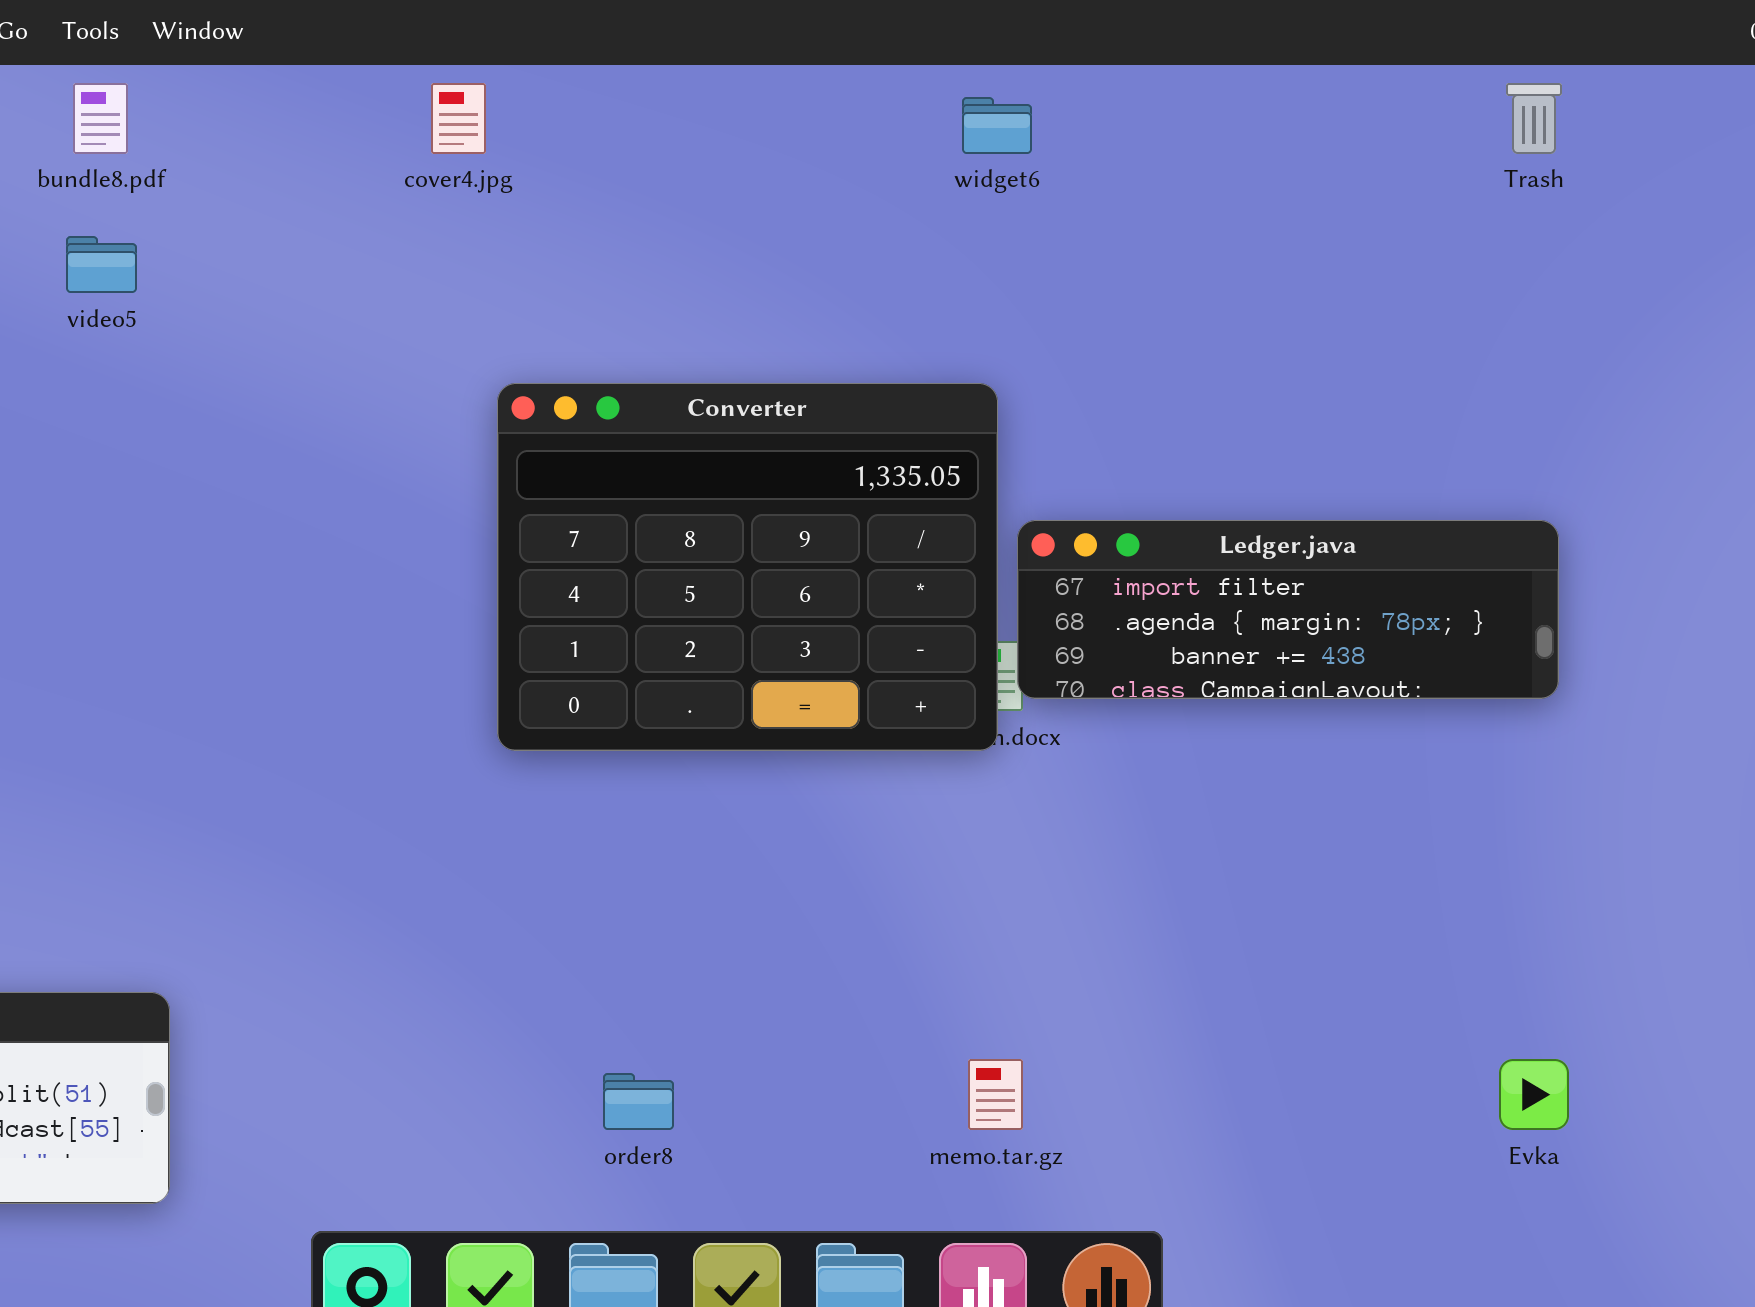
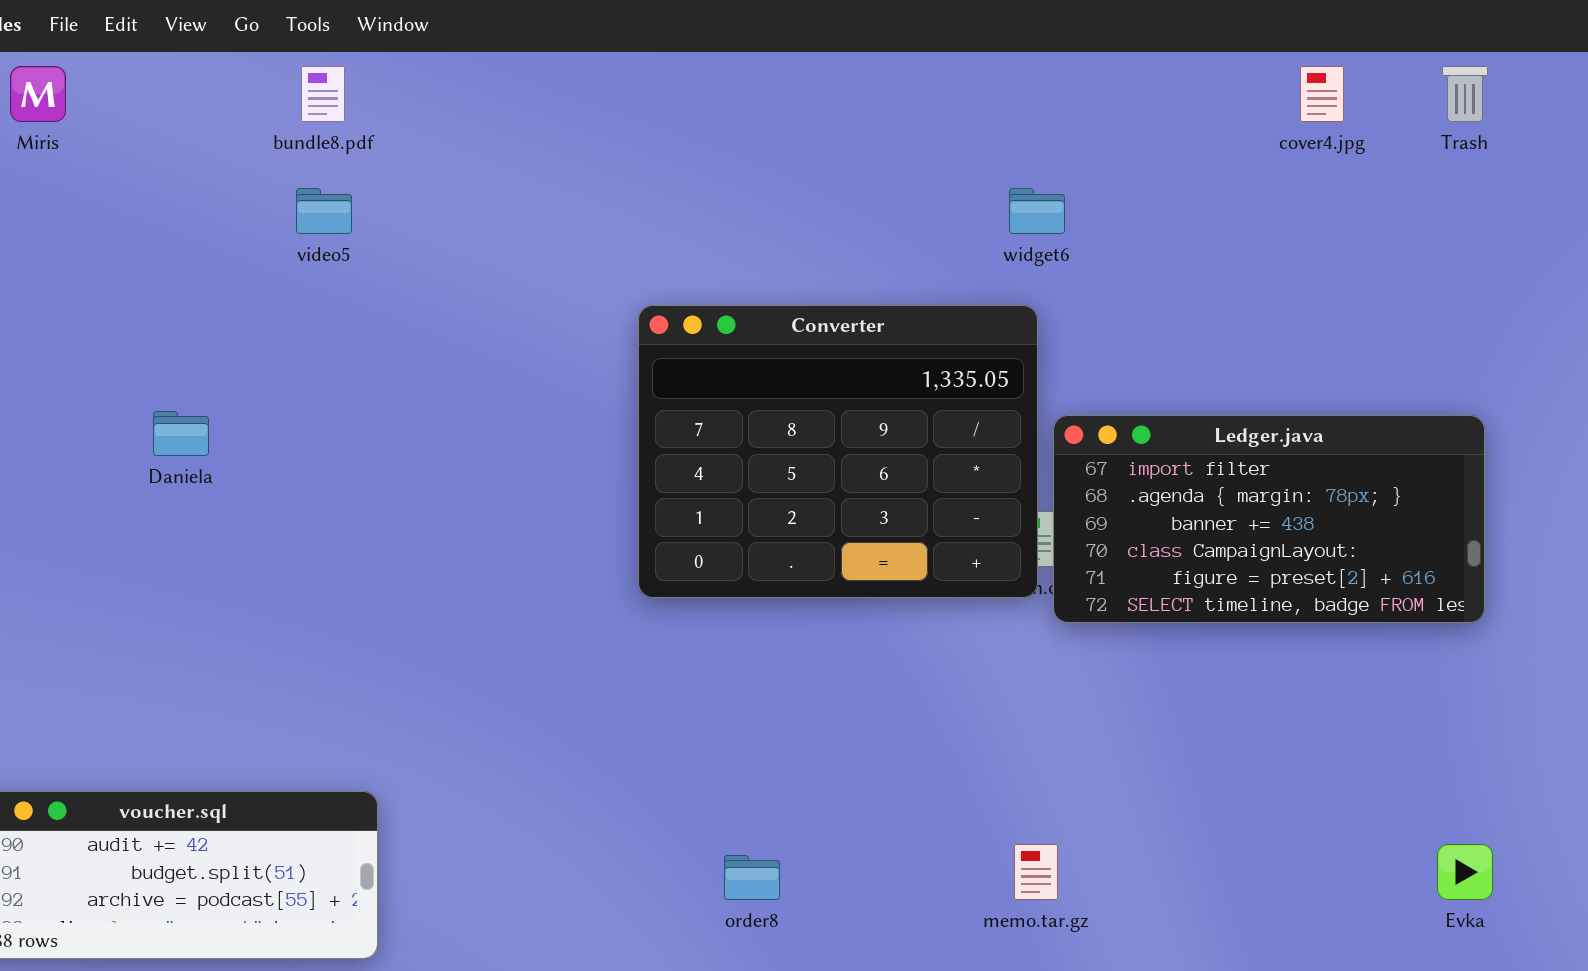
cover4.jpg: [431,83,486,154] -> [1300,66,1344,122], moved
widget6: [962,97,1032,154] -> [1009,188,1065,234], moved
Ledger.java: [1017,520,1559,699] -> [1053,415,1485,623], resized

